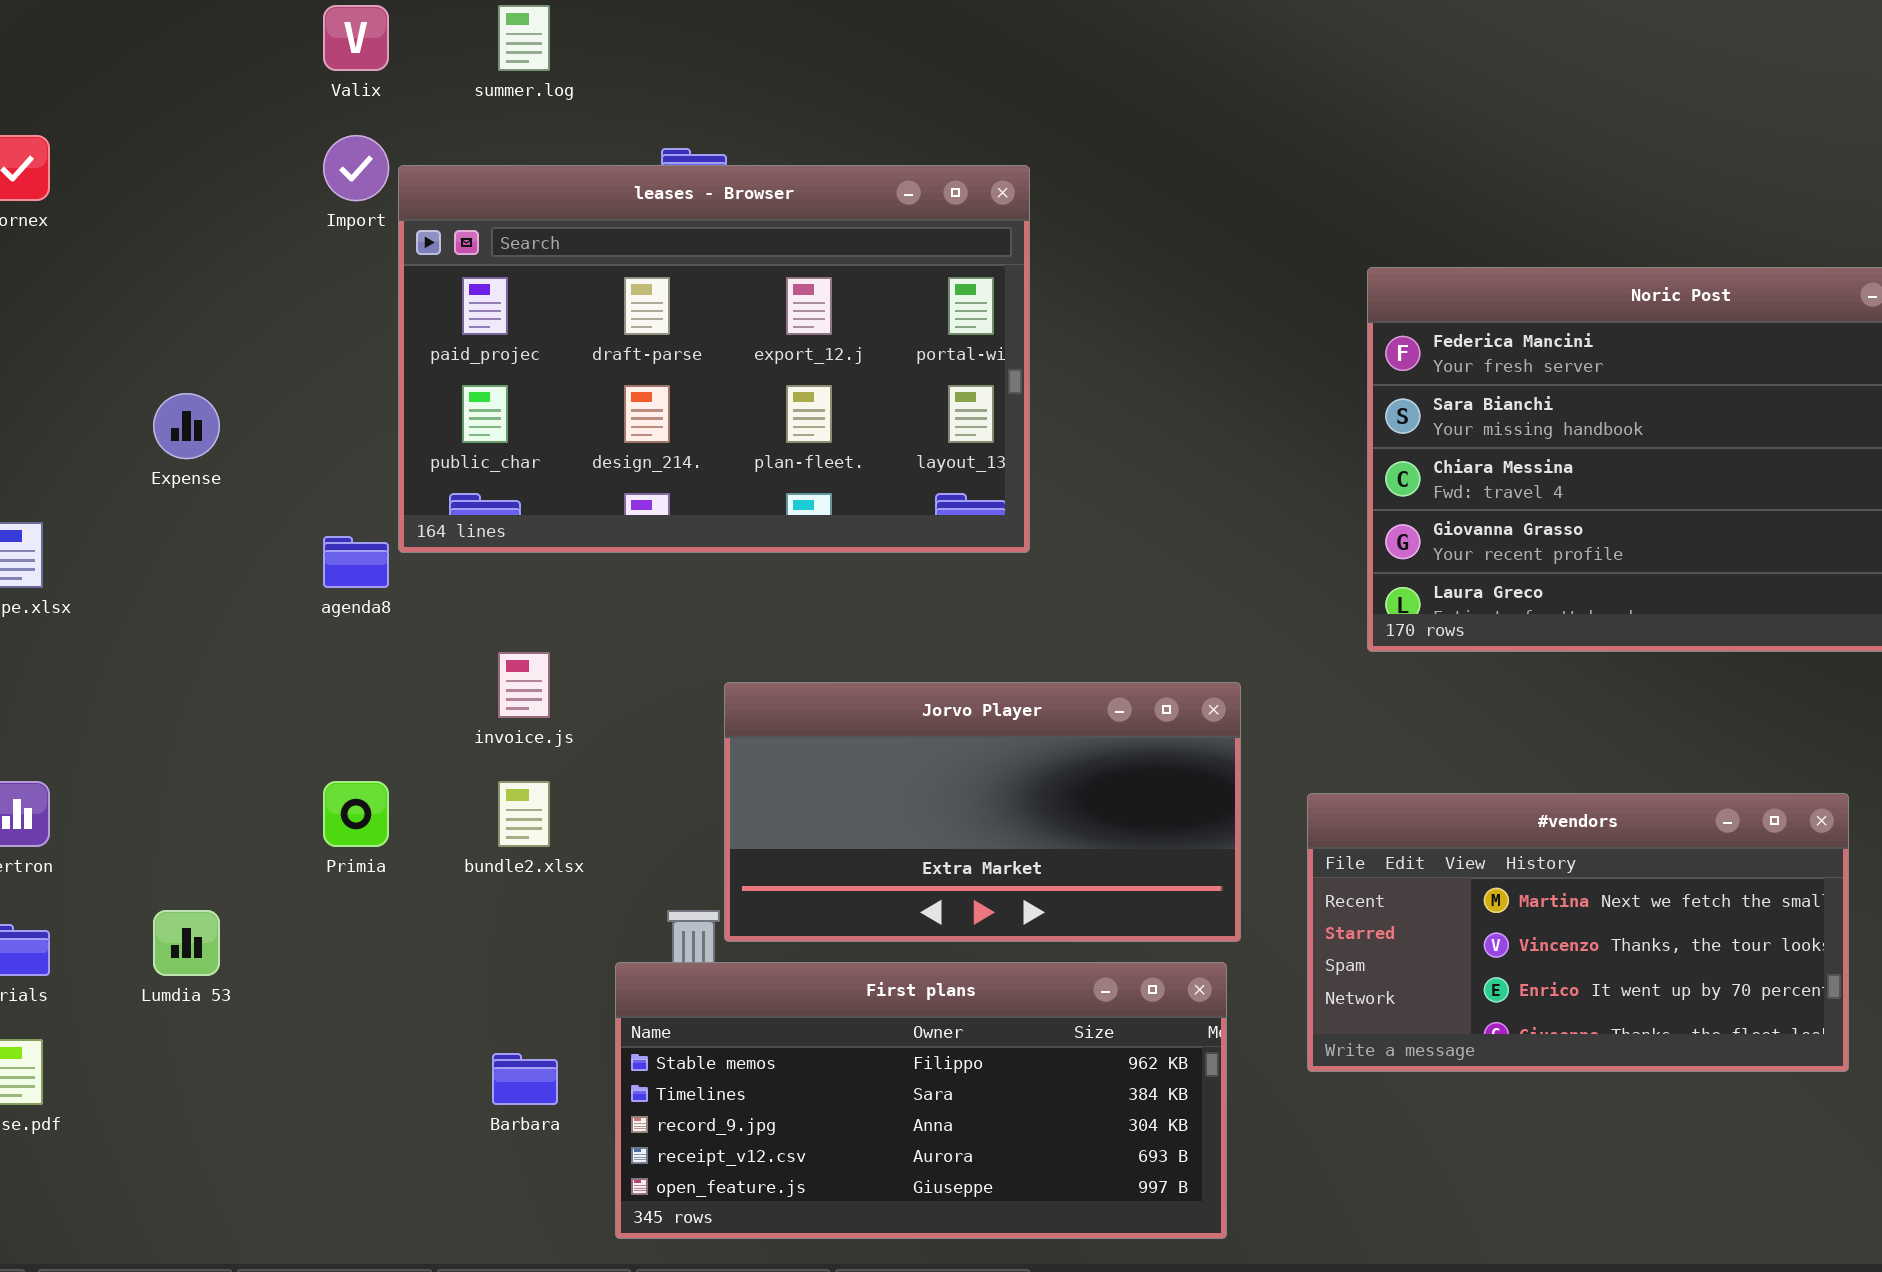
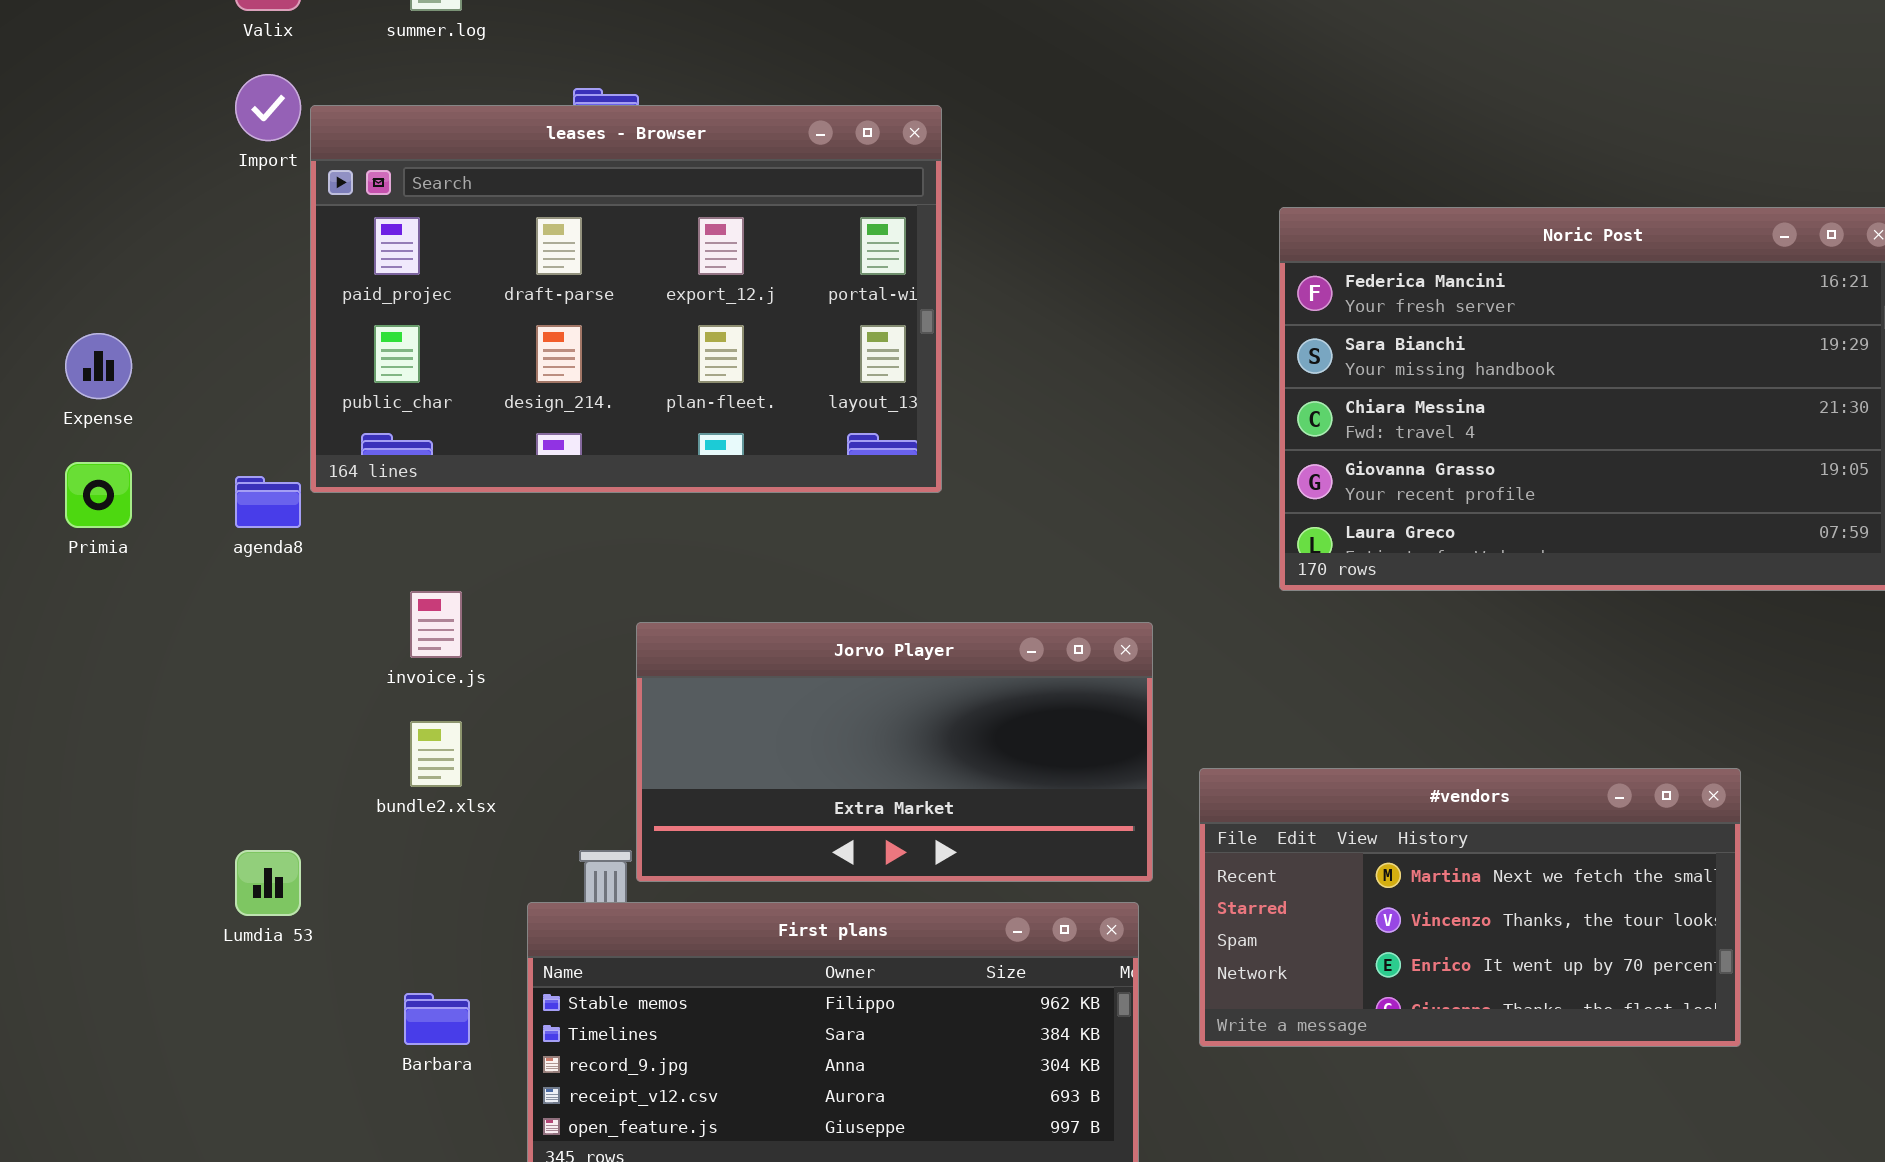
Primia: [323,781,389,847] -> [65,462,132,528], moved
#vendors: [1307,793,1849,1072] -> [1199,768,1741,1047], moved
Lumdia 53: [153,910,220,976] -> [235,850,301,916], moved

